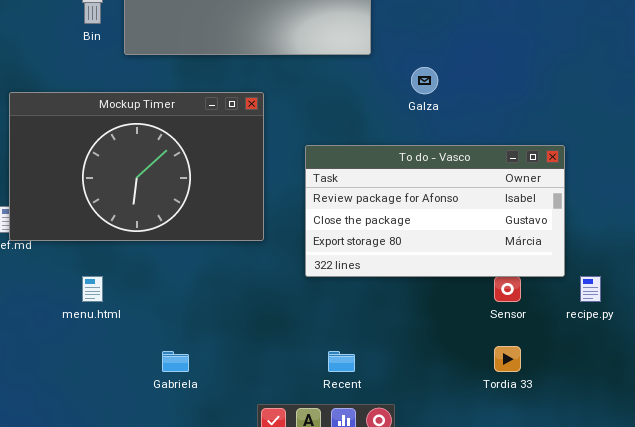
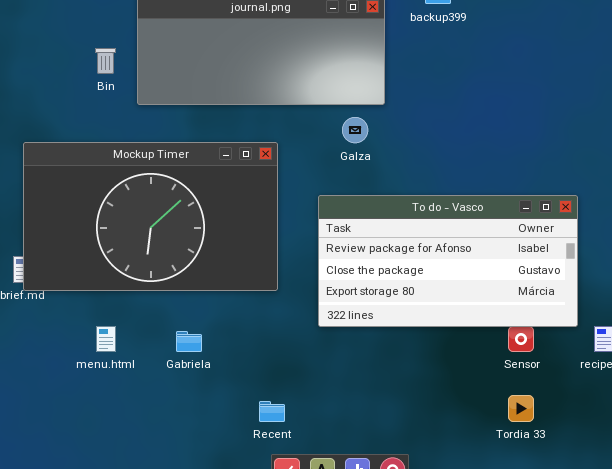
Galza: [411,67,438,94] -> [342,117,368,143], moved
Gabriela: [162,351,189,372] -> [176,331,202,352], moved
Recent: [328,351,355,372] -> [259,401,285,422], moved

